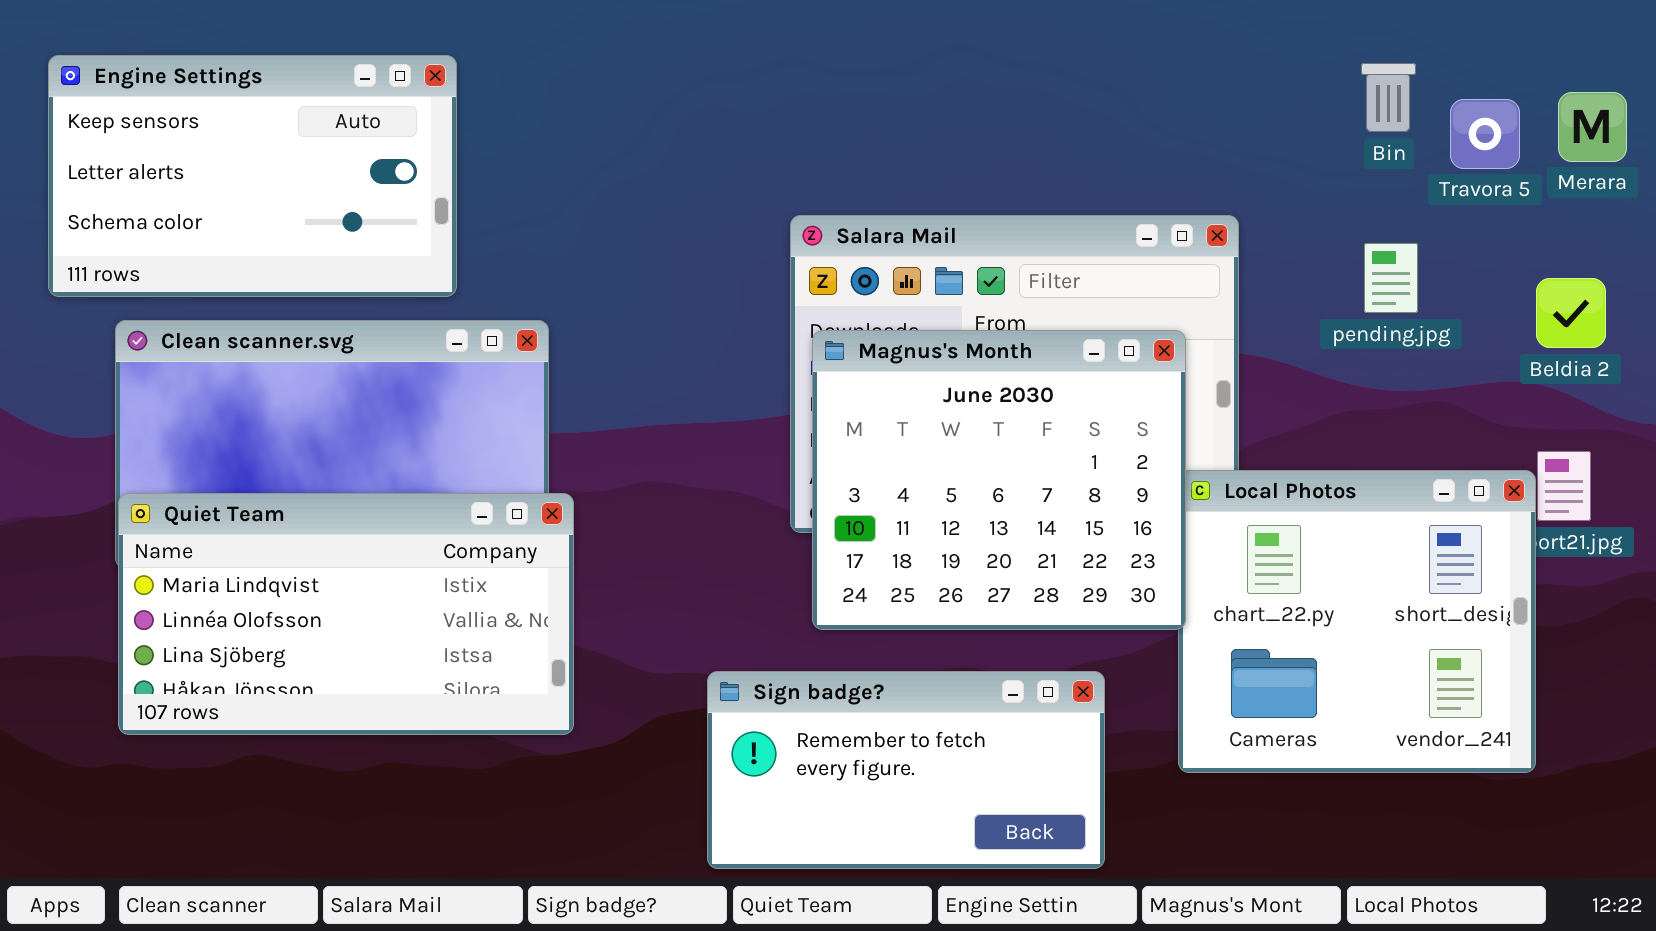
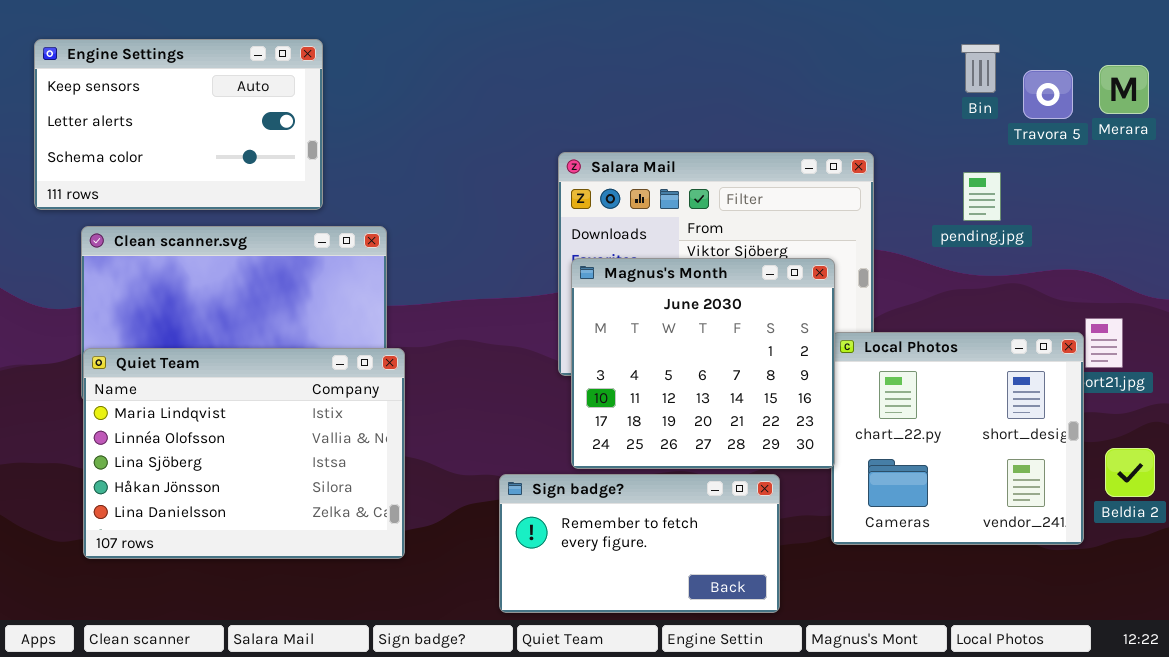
Beldia 2: [1536,278,1606,348] -> [1105,448,1155,497], moved
Magnus's Month: [812,330,1186,630] -> [571,258,835,469], moved
Quiet Team: [118,493,574,735] -> [83,348,405,559], resized

